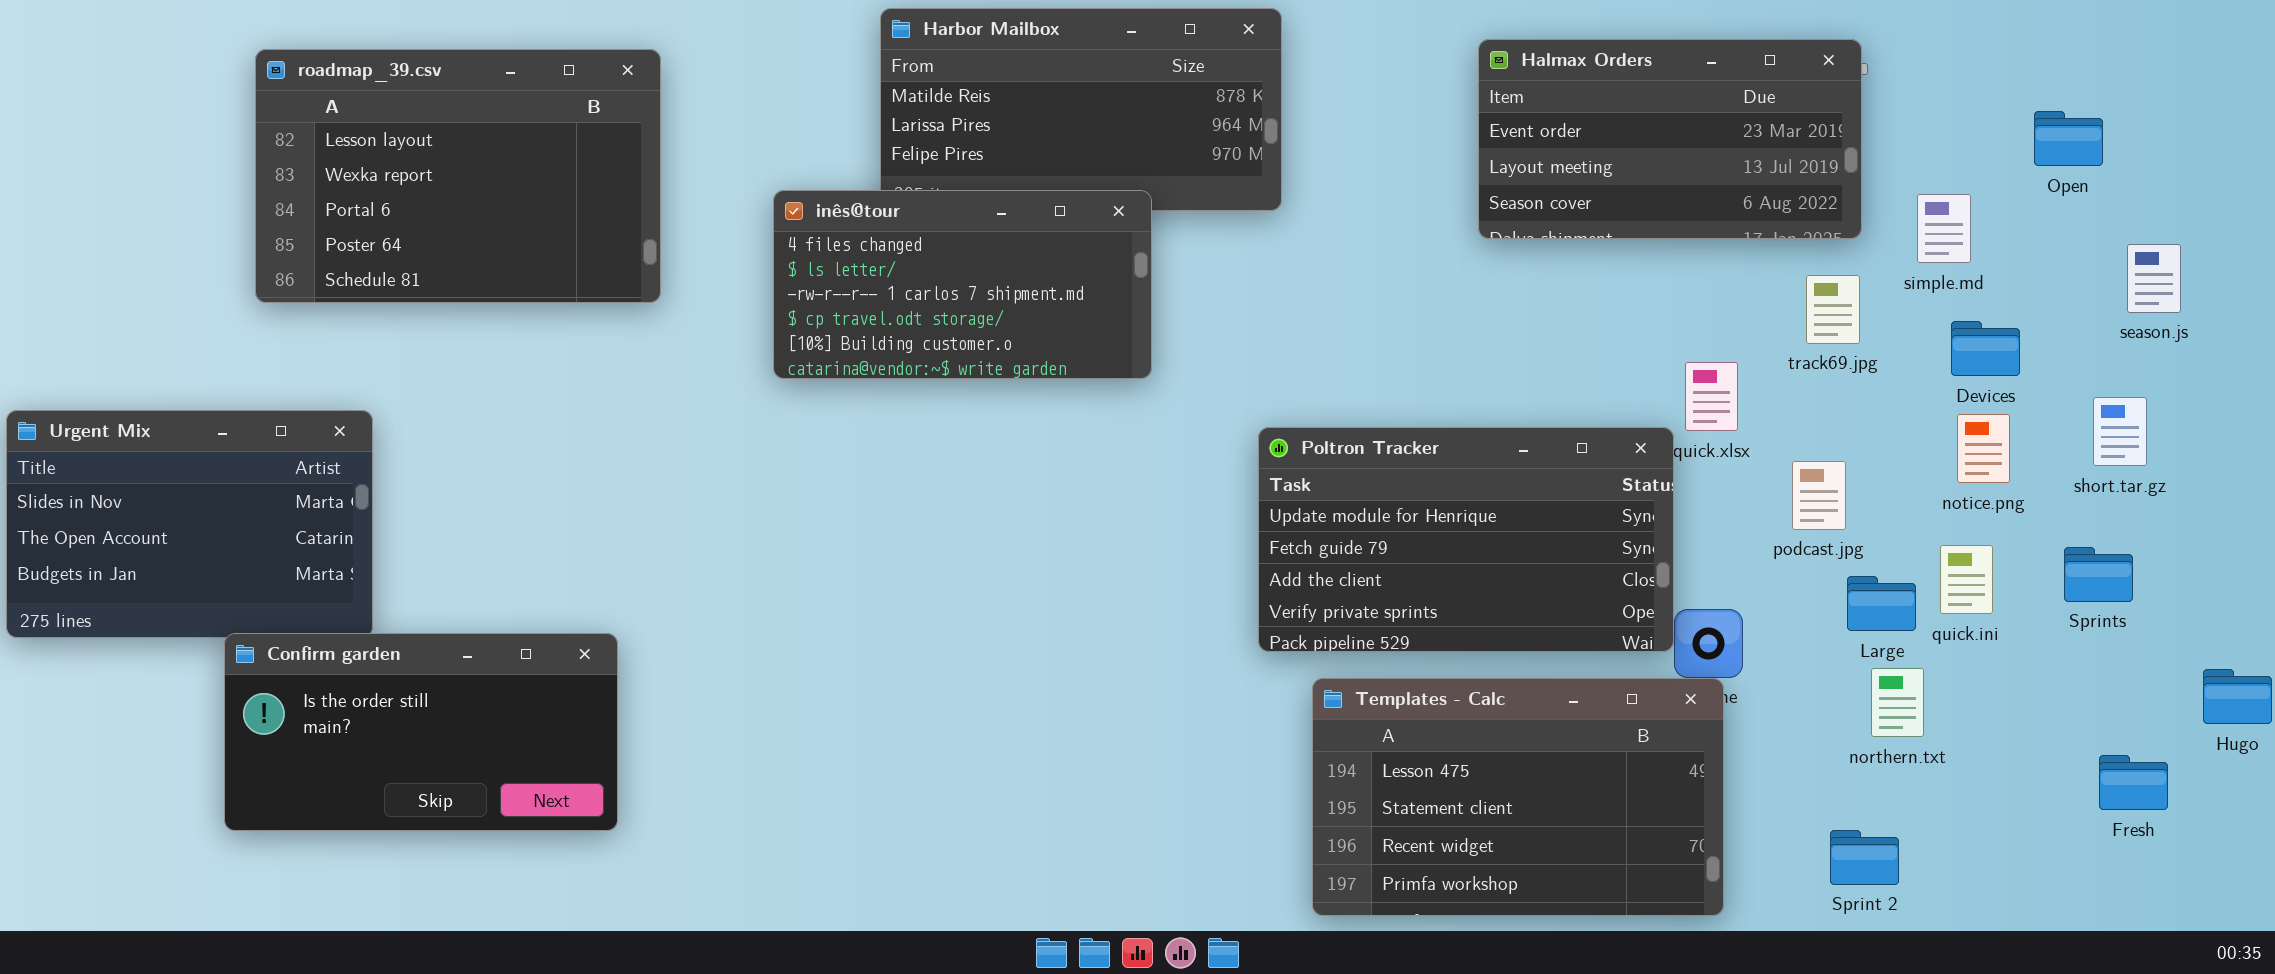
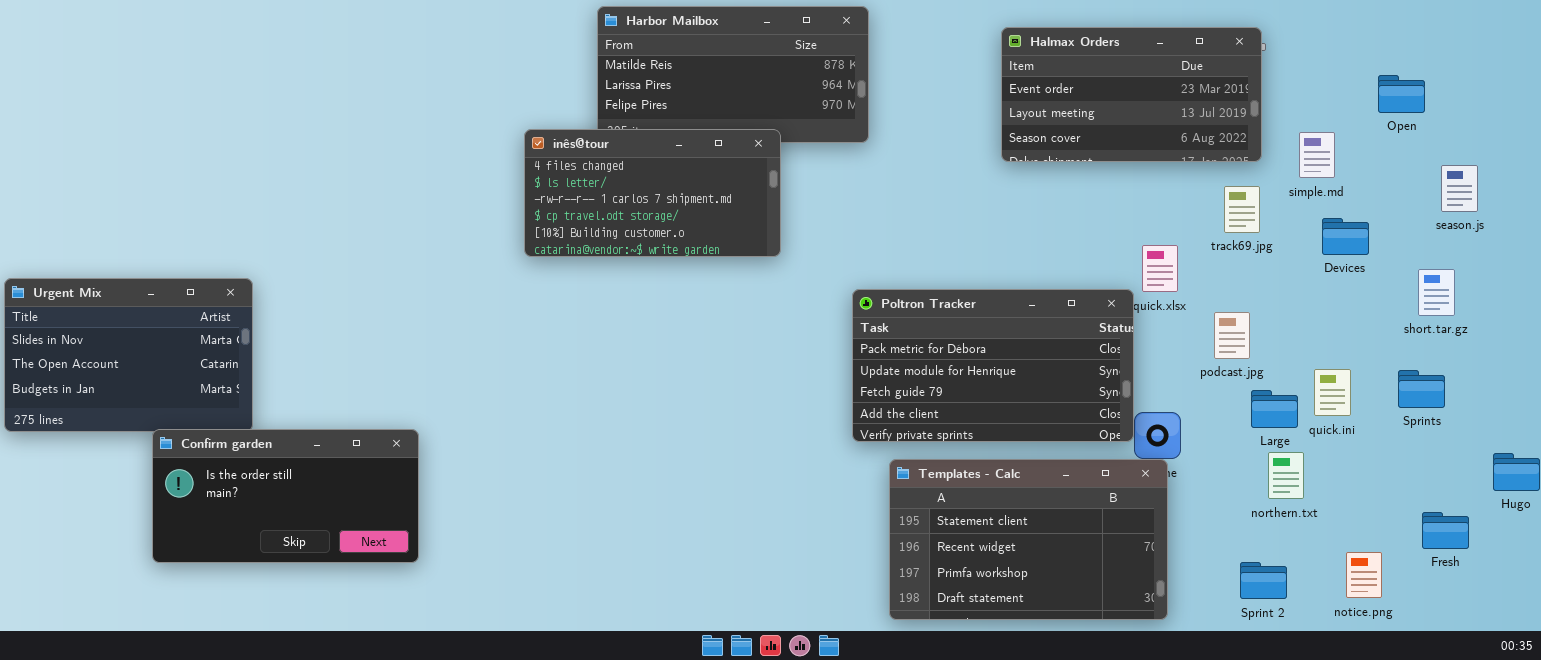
roadmap_39.csv: [255,49,661,303] -> none, closed
notice.png: [1957,414,2010,483] -> [1346,552,1382,598], moved
Poltron Tracker: [1258,427,1674,652] -> [852,289,1134,442], scrolled up 1 row
Templates - Calc: [1312,678,1724,916] -> [889,459,1168,620], scrolled down 1 row

